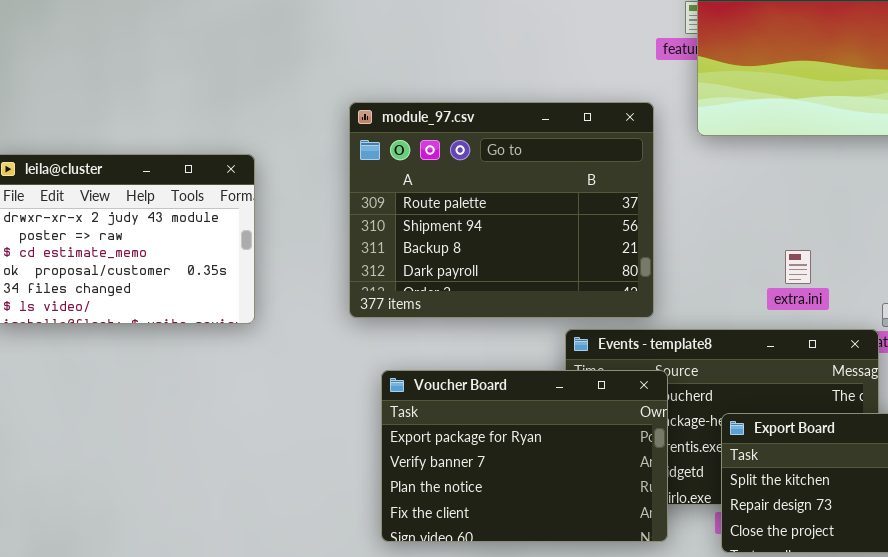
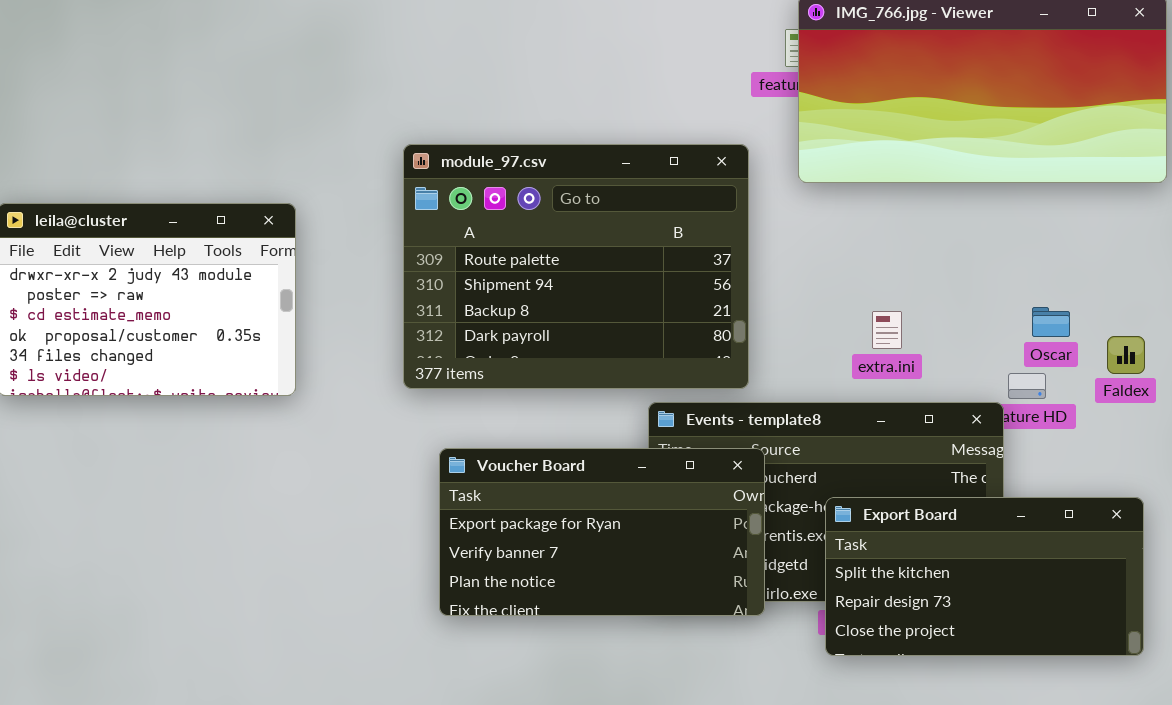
extra.ini: [785,250,811,284] -> [872,311,902,349], moved
Voucher Board: [381,370,668,542] -> [439,448,765,616], resized

